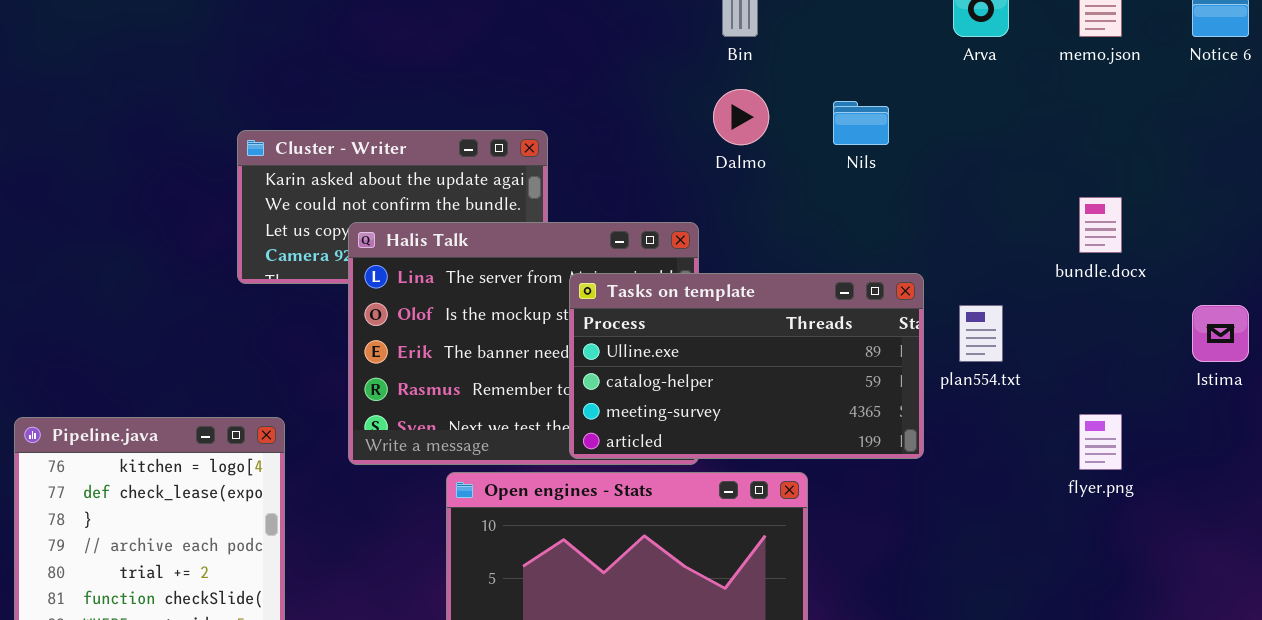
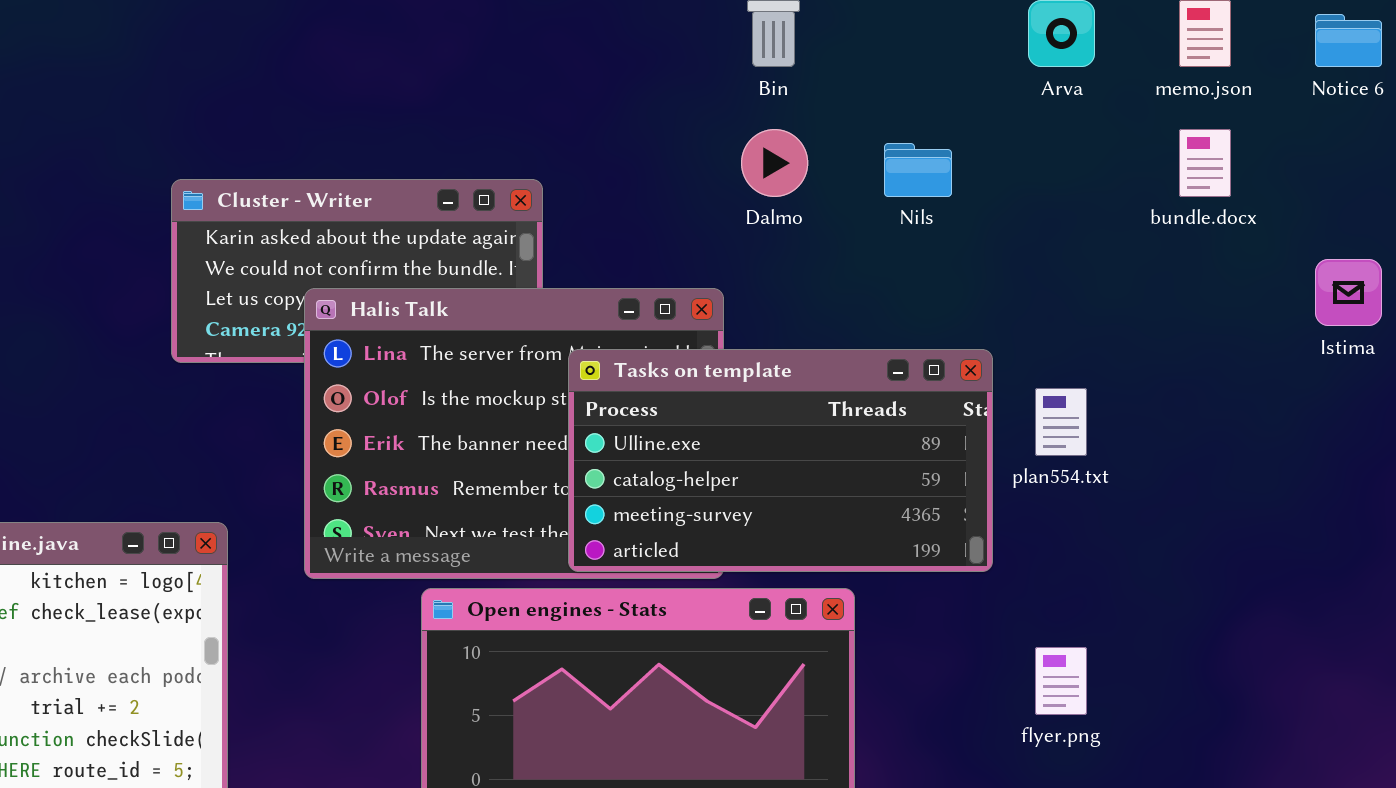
bundle.docx: [1079,197,1122,253] -> [1179,129,1231,197], moved
Istima: [1192,305,1249,362] -> [1315,259,1382,326], moved
flyer.png: [1079,414,1122,470] -> [1035,647,1087,715], moved

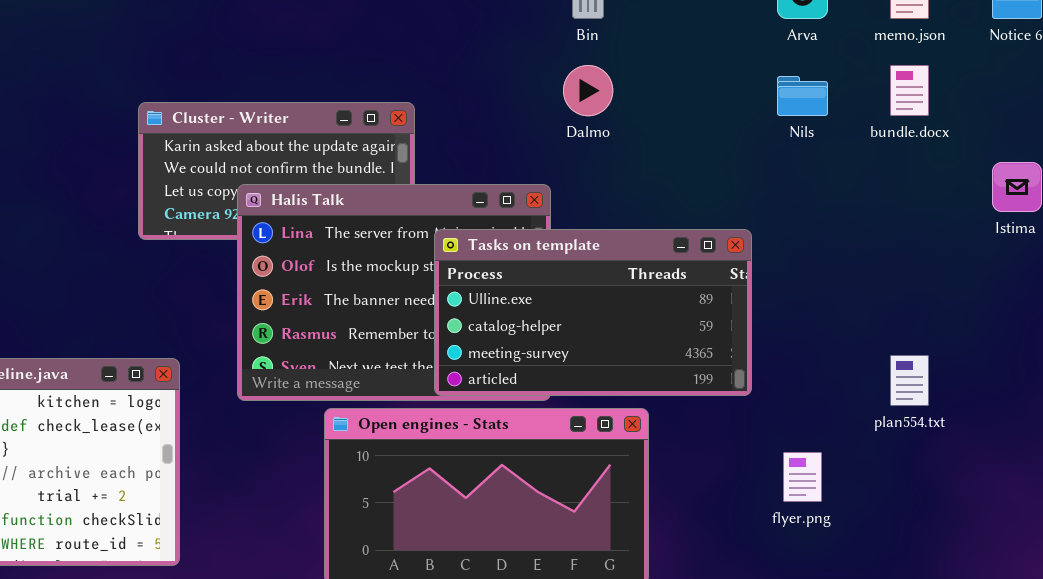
Nils: [884,143,952,197] -> [777,76,828,116], moved
plan554.txt: [1035,388,1087,456] -> [890,355,929,406], moved

